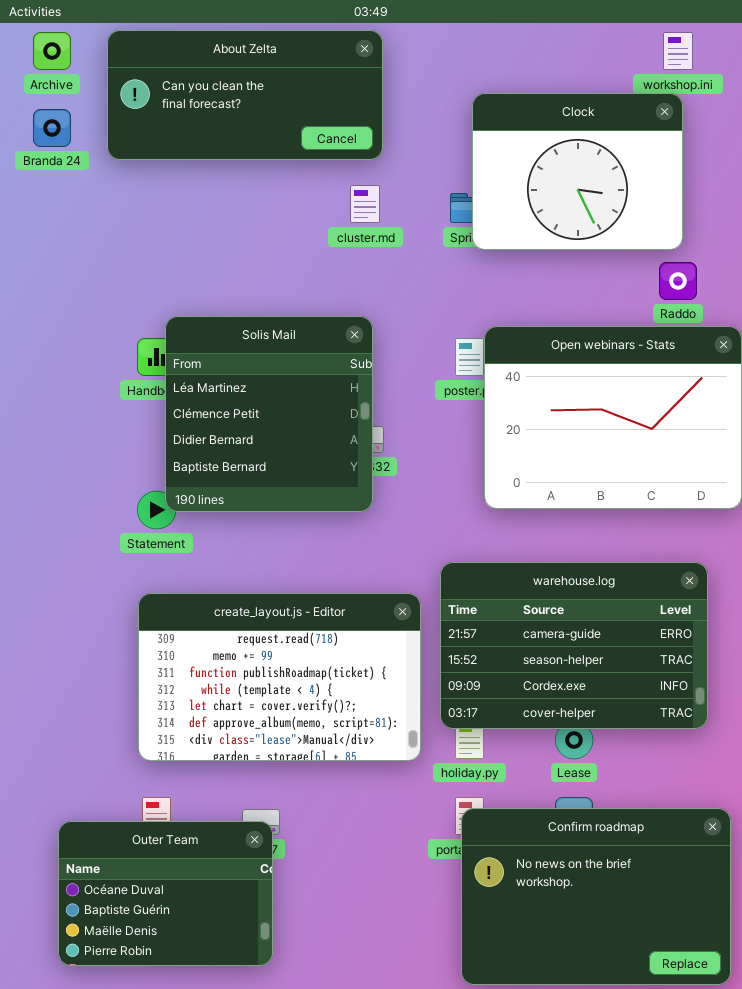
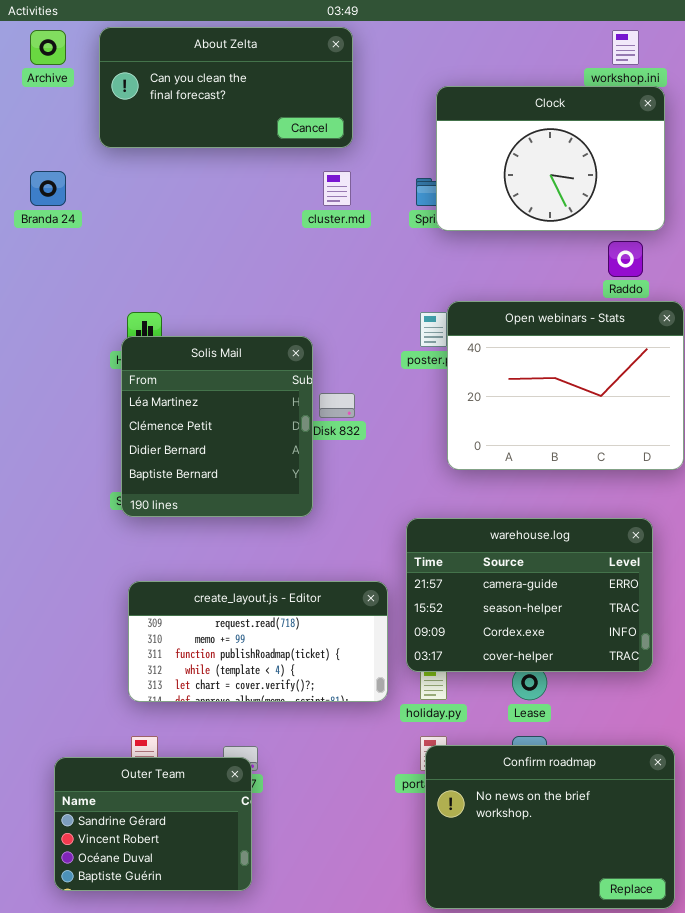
Clock: [472,93,683,250] -> [436,86,665,231], resized
Branda 24: [33,109,71,147] -> [30,171,66,206], moved
Solis Mail: [165,316,373,512] -> [121,336,313,517], moved
create_layout.js - Editor: [138,593,421,761] -> [128,581,388,702], resized
Outer Team: [58,821,273,966] -> [54,757,252,891], scrolled up 2 rows

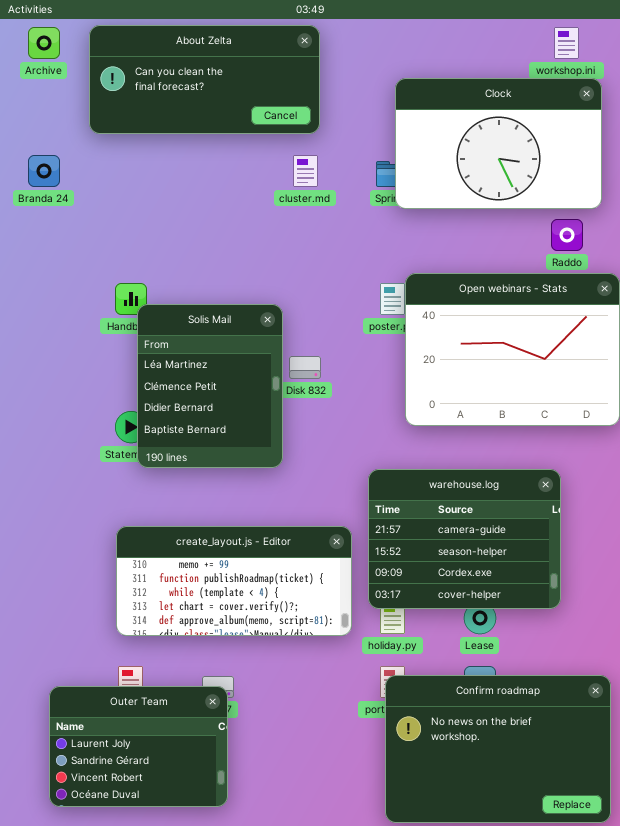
Solis Mail: [121,336,313,517] -> [137,304,283,468], resized
warehouse.log: [406,518,653,672] -> [368,469,561,609], resized
create_layout.js - Editor: [128,581,388,702] -> [116,526,352,636], scrolled down 1 row
Outer Team: [54,757,252,891] -> [49,686,228,807], scrolled up 1 row

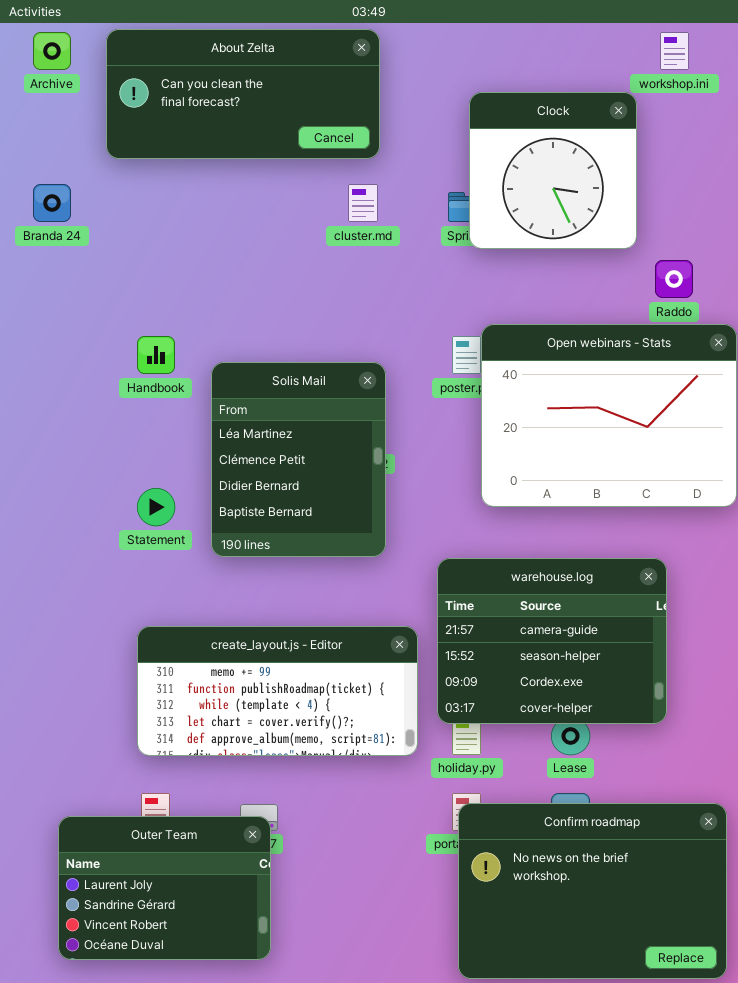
Clock: [395,78,602,209] -> [469,92,637,249], resized
Solis Mail: [137,304,283,468] -> [211,362,386,557], moved

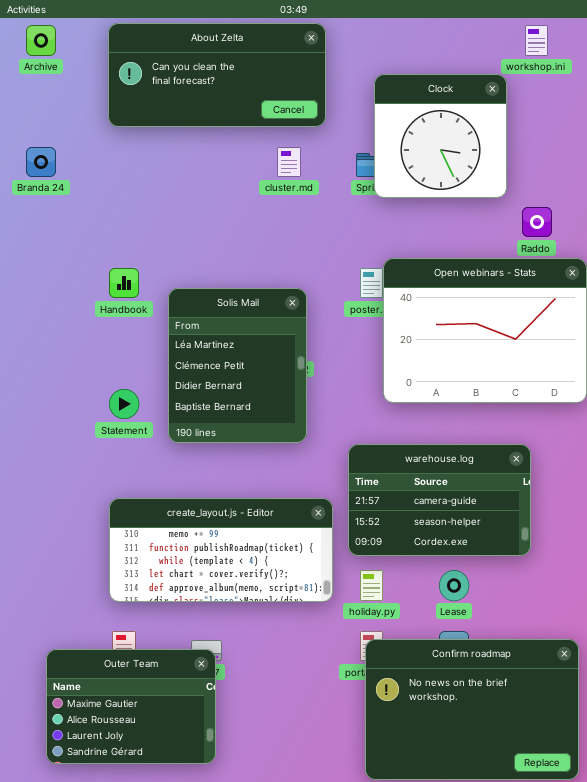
About Zelta: [106,29,380,159] -> [108,23,326,127], moved
warehouse.log: [437,558,667,724] -> [348,444,531,556], resized
Outer Team: [58,816,271,960] -> [46,649,216,764], scrolled up 2 rows

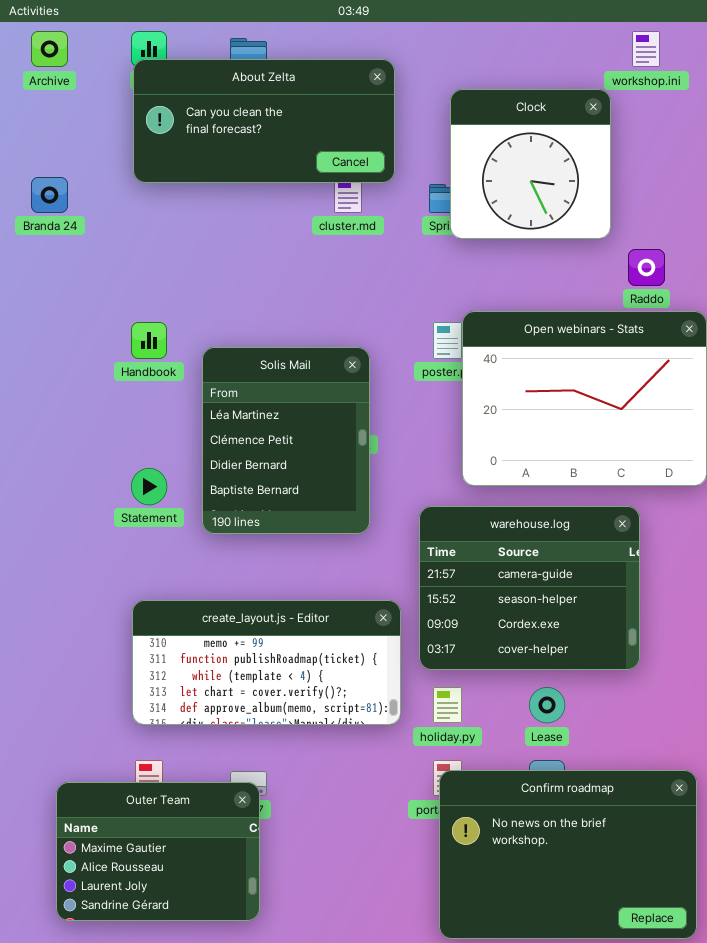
About Zelta: [108,23,326,127] -> [133,59,395,183], moved
warehouse.log: [348,444,531,556] -> [419,506,640,670], resized

